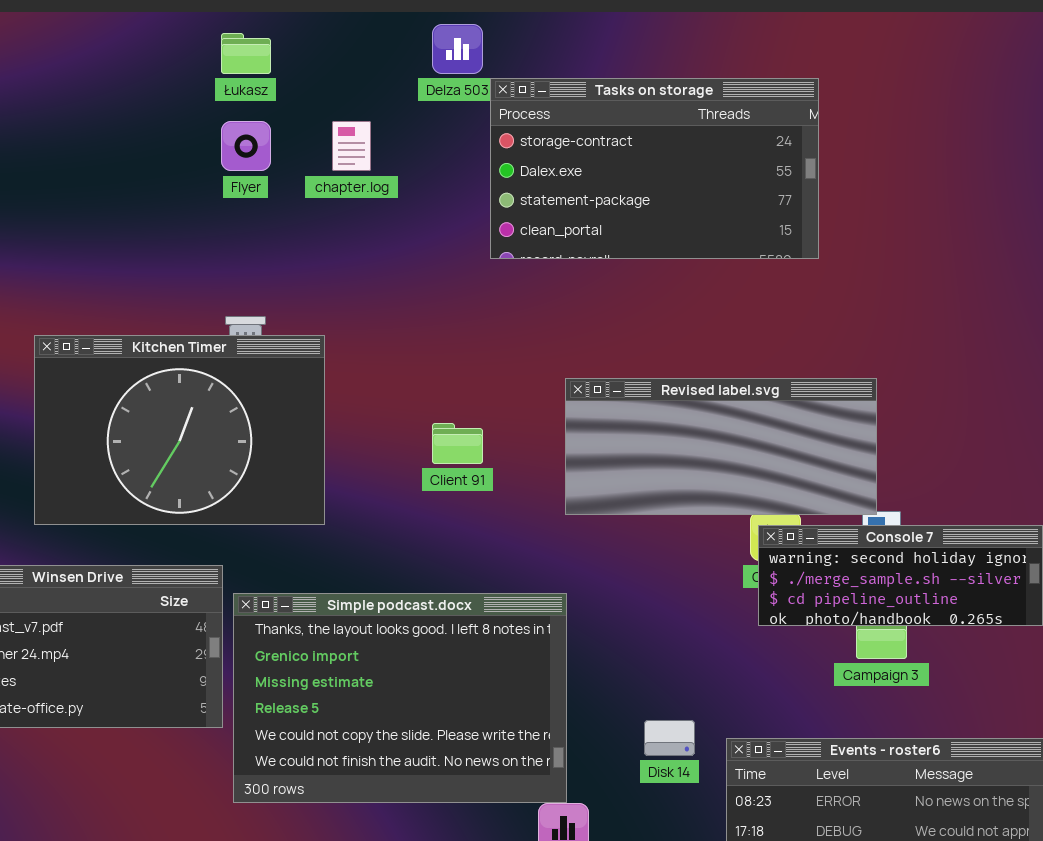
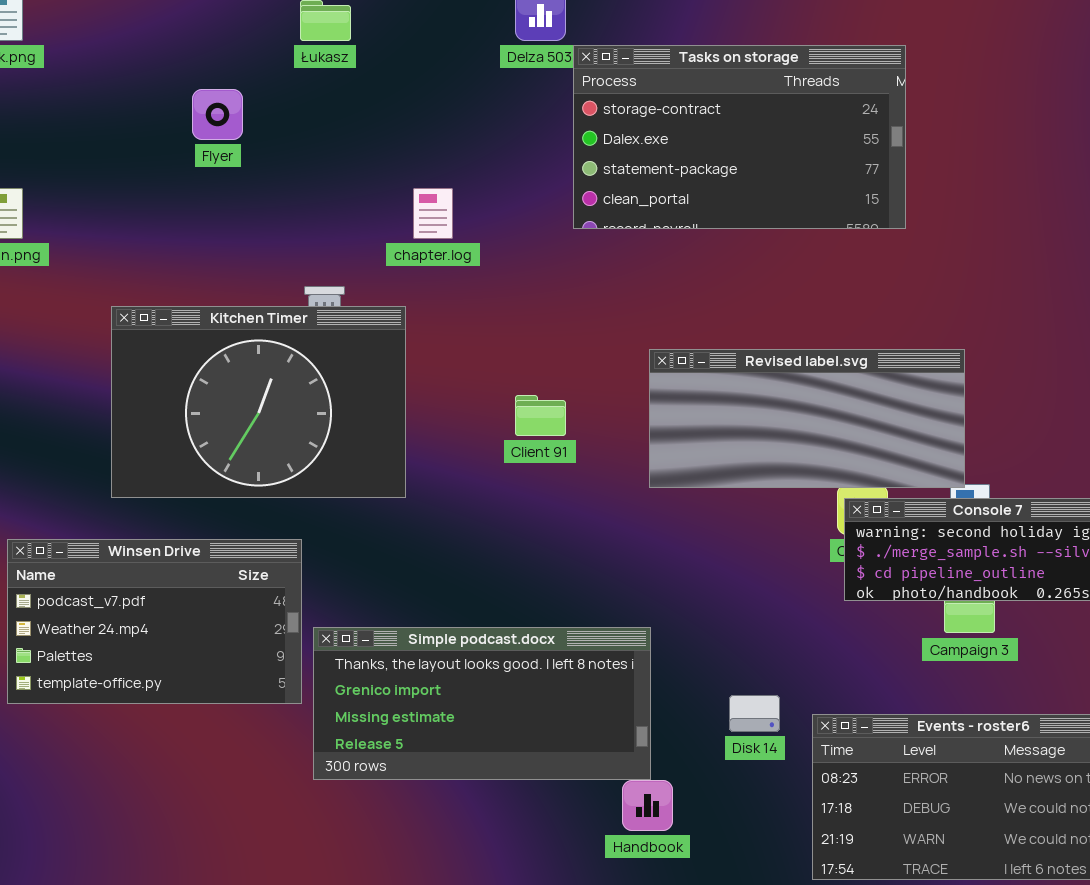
Flyer: [221,121,271,171] -> [192,89,243,140], moved
chapter.log: [332,121,371,171] -> [413,188,453,239], moved
Simple podcast.docx: [233,593,567,803] -> [313,627,651,780], resized

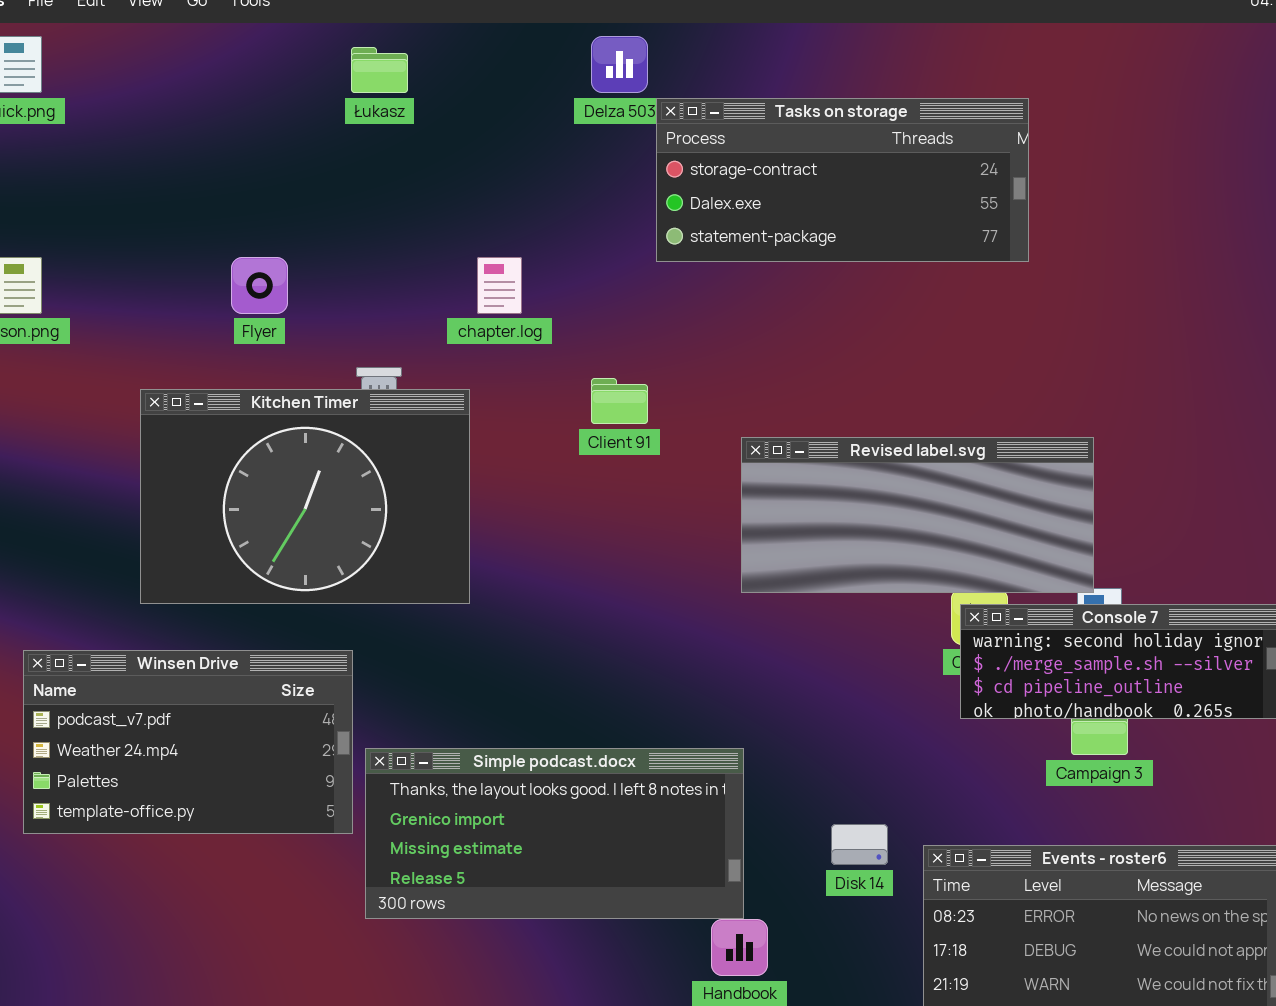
Tasks on storage: [573,45,906,229] -> [656,98,1029,262], resized
Flyer: [192,89,243,140] -> [231,257,288,314], moved
Client 91: [515,395,566,436] -> [591,378,648,424], moved

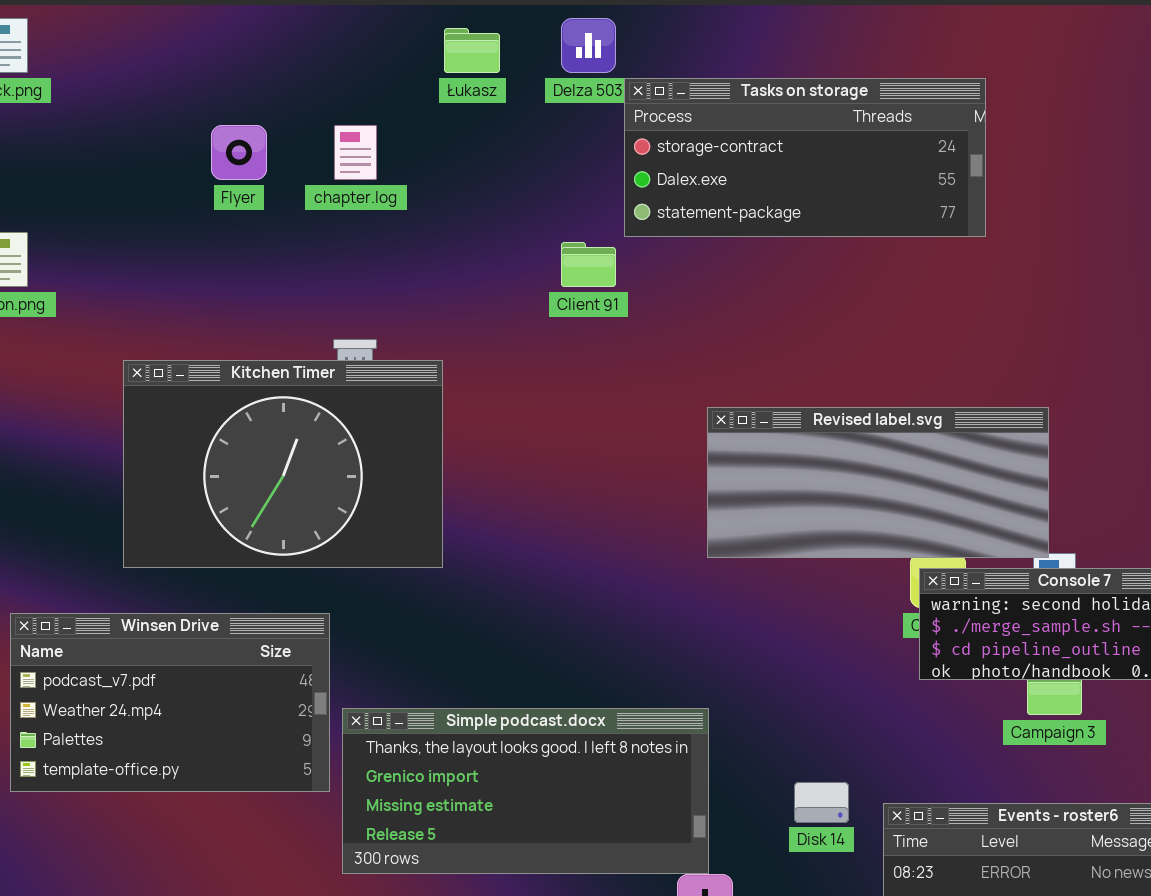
Łukasz: [351,47,408,93] -> [444,28,500,73], moved
Flyer: [231,257,288,314] -> [211,125,267,180], moved
chapter.log: [477,257,522,314] -> [334,125,377,180], moved
Client 91: [591,378,648,424] -> [561,242,616,287], moved

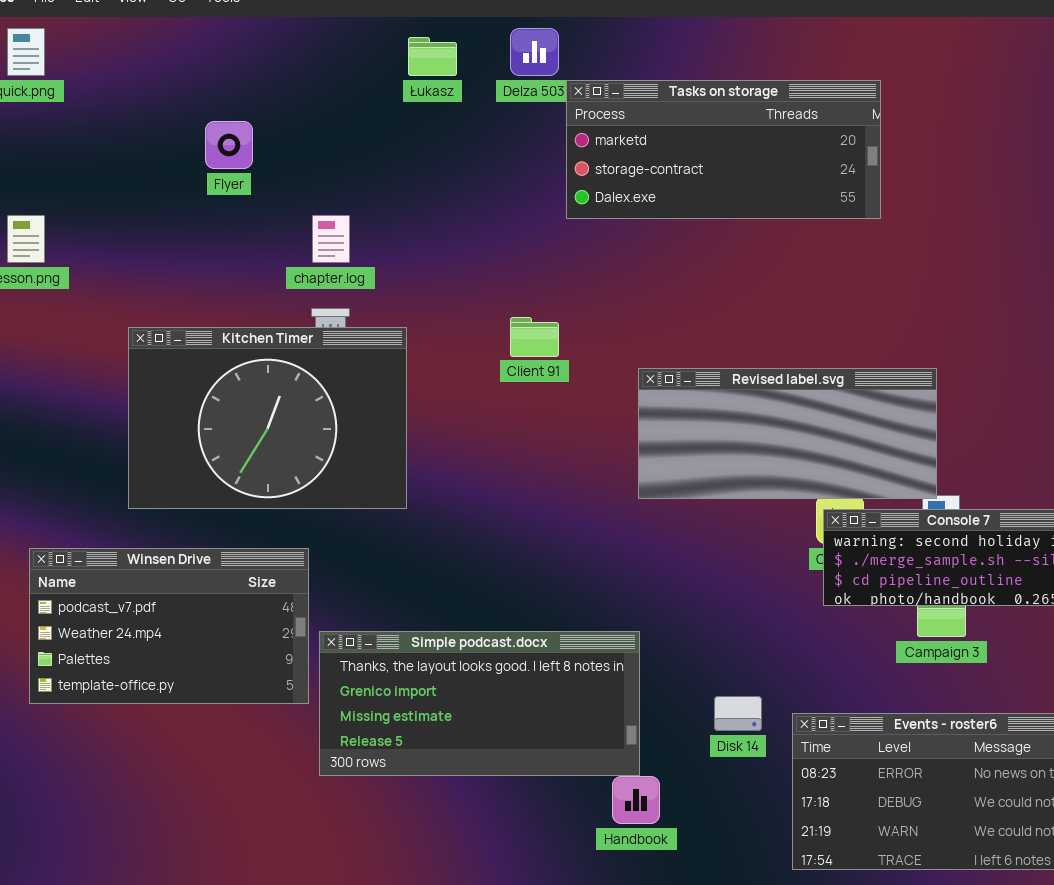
Tasks on storage: [624,78,986,237] -> [566,80,881,219], scrolled up 1 row
chapter.log: [334,125,377,180] -> [312,215,350,263], moved
Client 91: [561,242,616,287] -> [510,317,559,357], moved

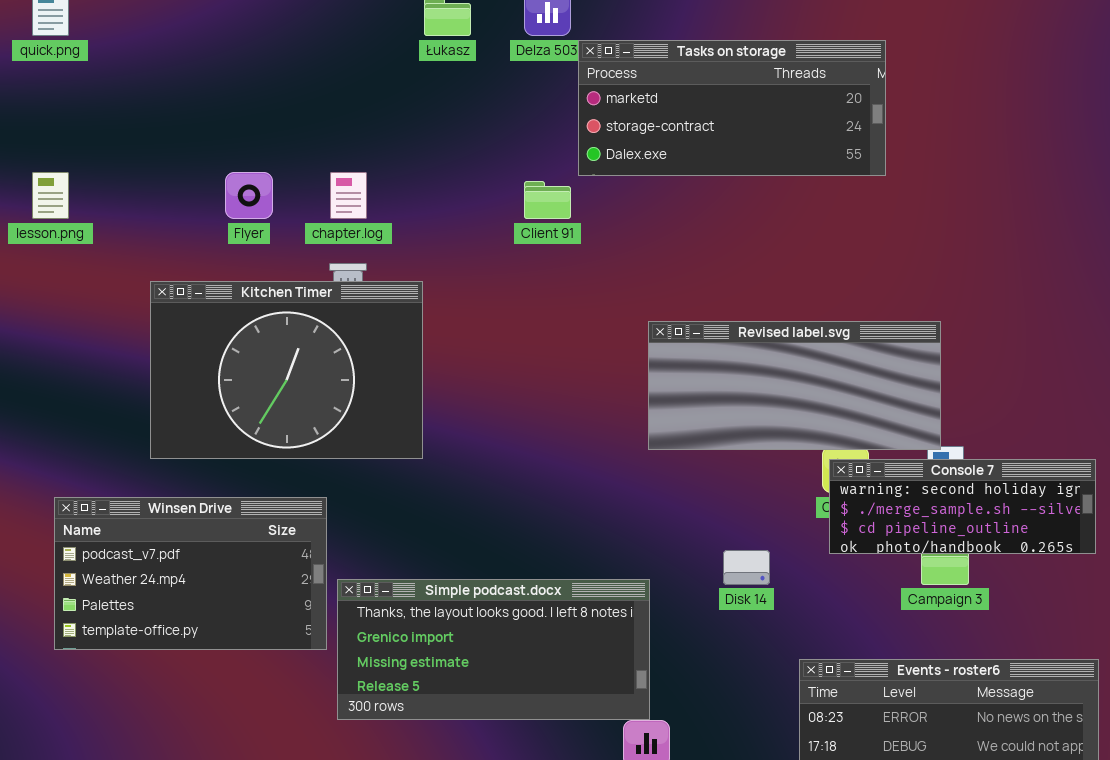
Flyer: [205,121,253,169] -> [225,172,273,219], moved
Client 91: [510,317,559,357] -> [524,181,571,219], moved
Disk 14: [714,696,762,731] -> [723,550,770,585], moved

